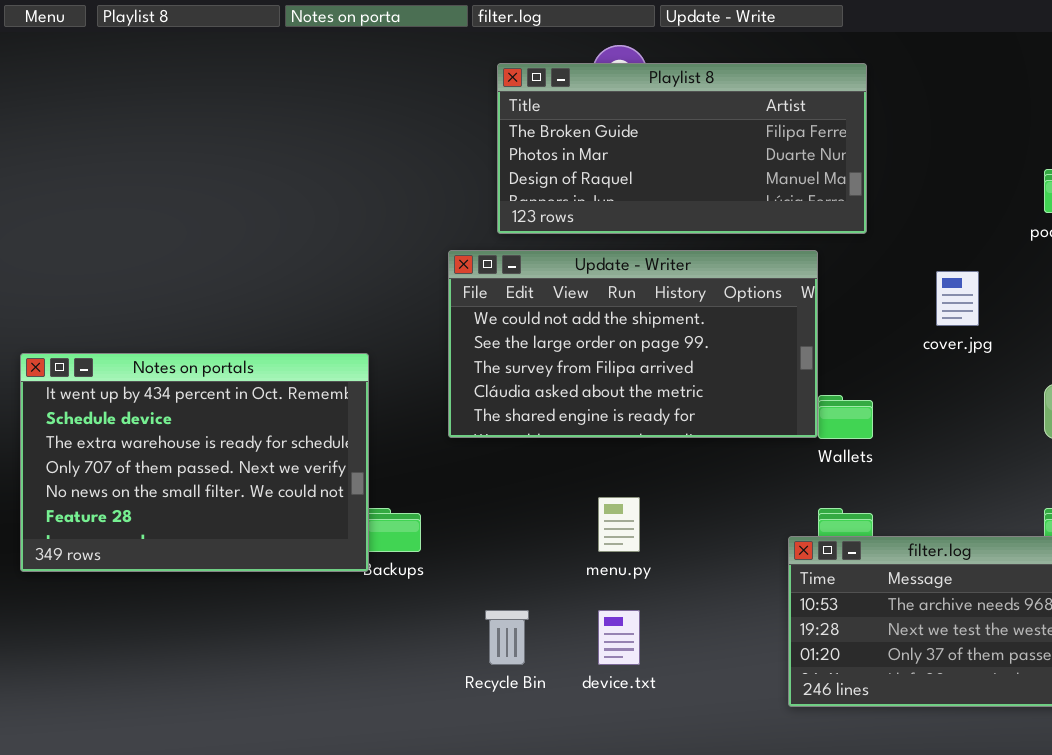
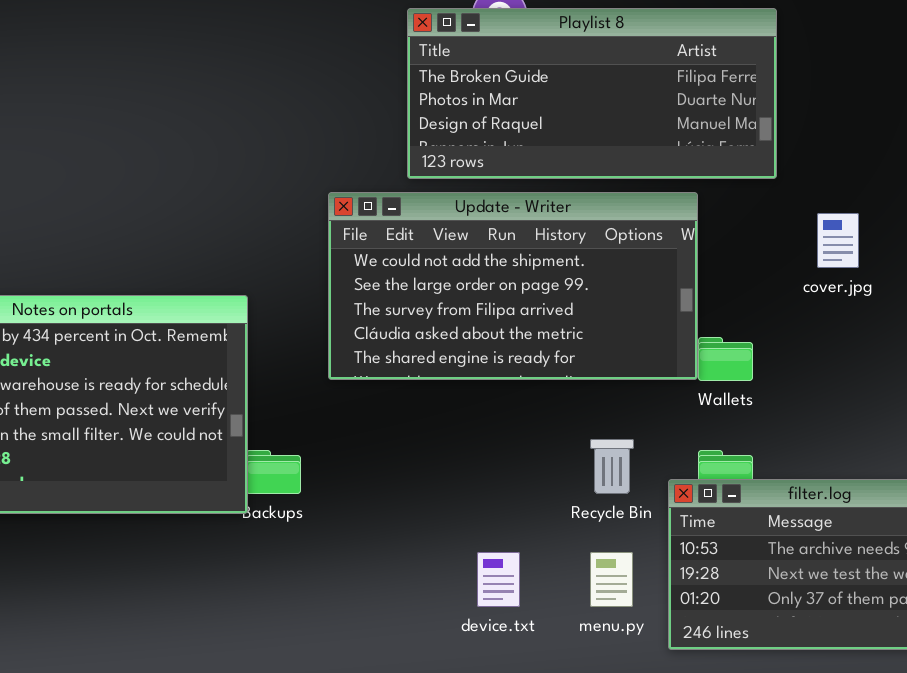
Playlist 8: [497,63,867,234] -> [407,8,777,179], moved
menu.py: [598,497,640,552] -> [590,552,633,607], moved
Recycle Bin: [485,610,529,665] -> [590,439,634,494], moved

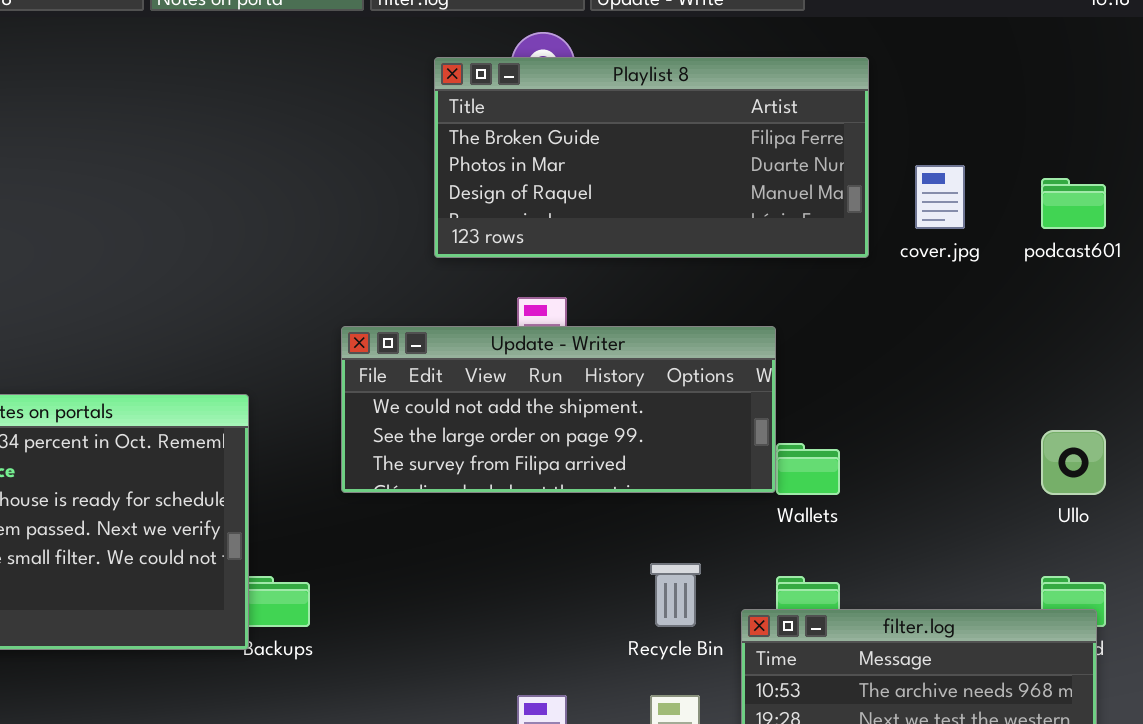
Update - Writer: [328,192,698,380] -> [341,326,776,493], resized
cover.jpg: [817,213,859,268] -> [915,165,965,229], moved

